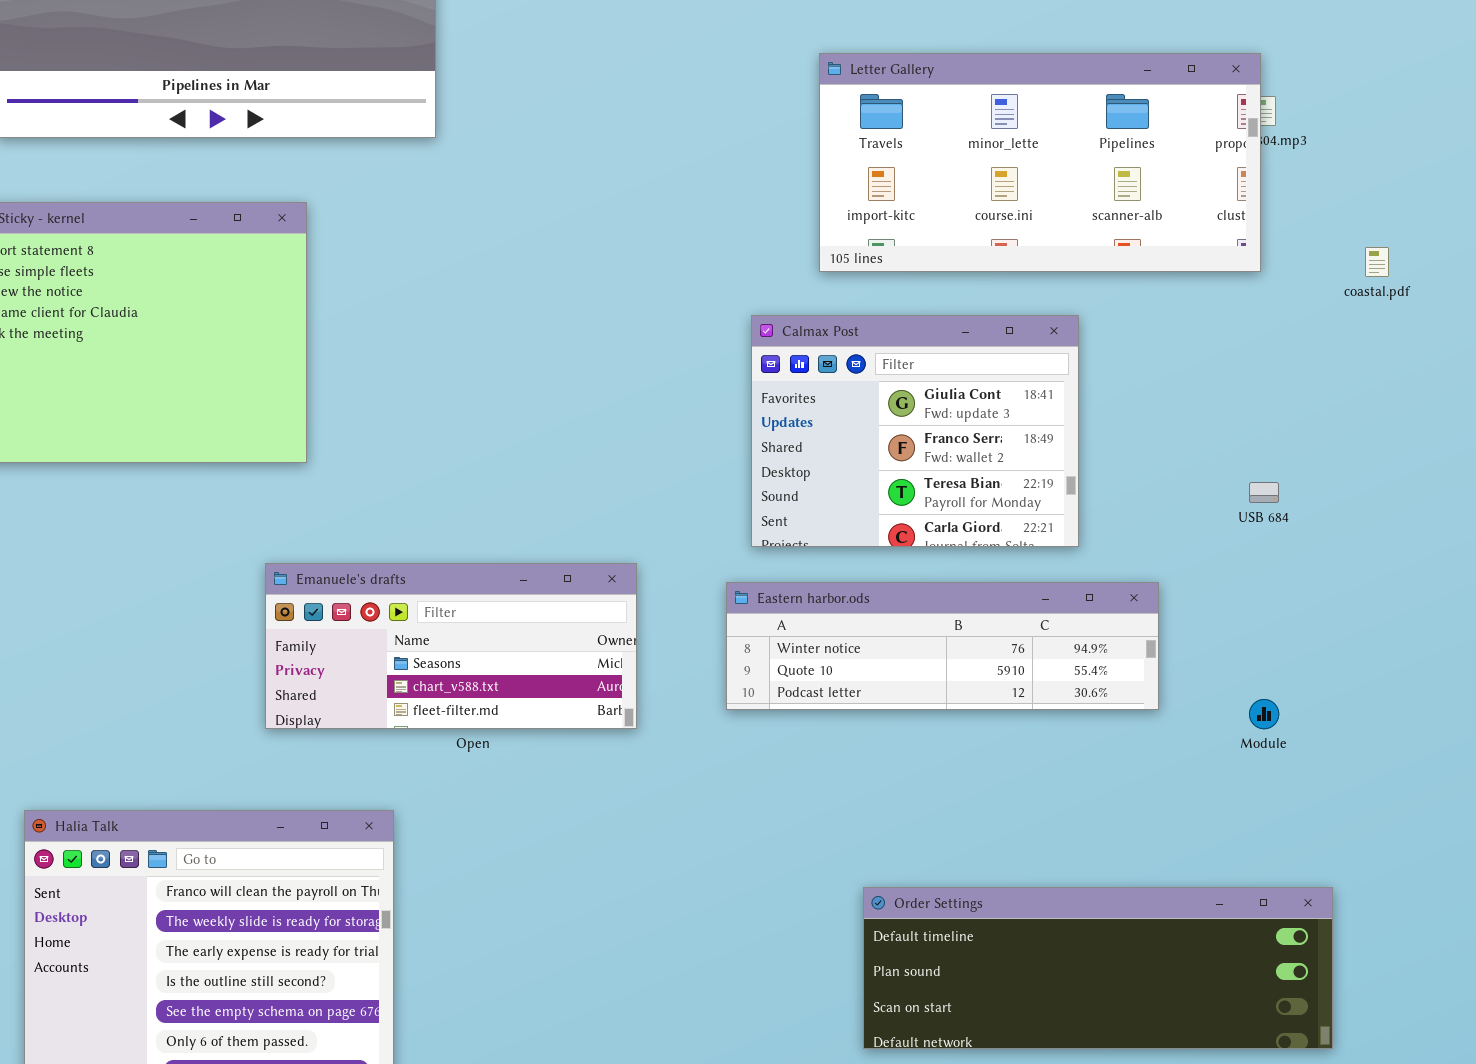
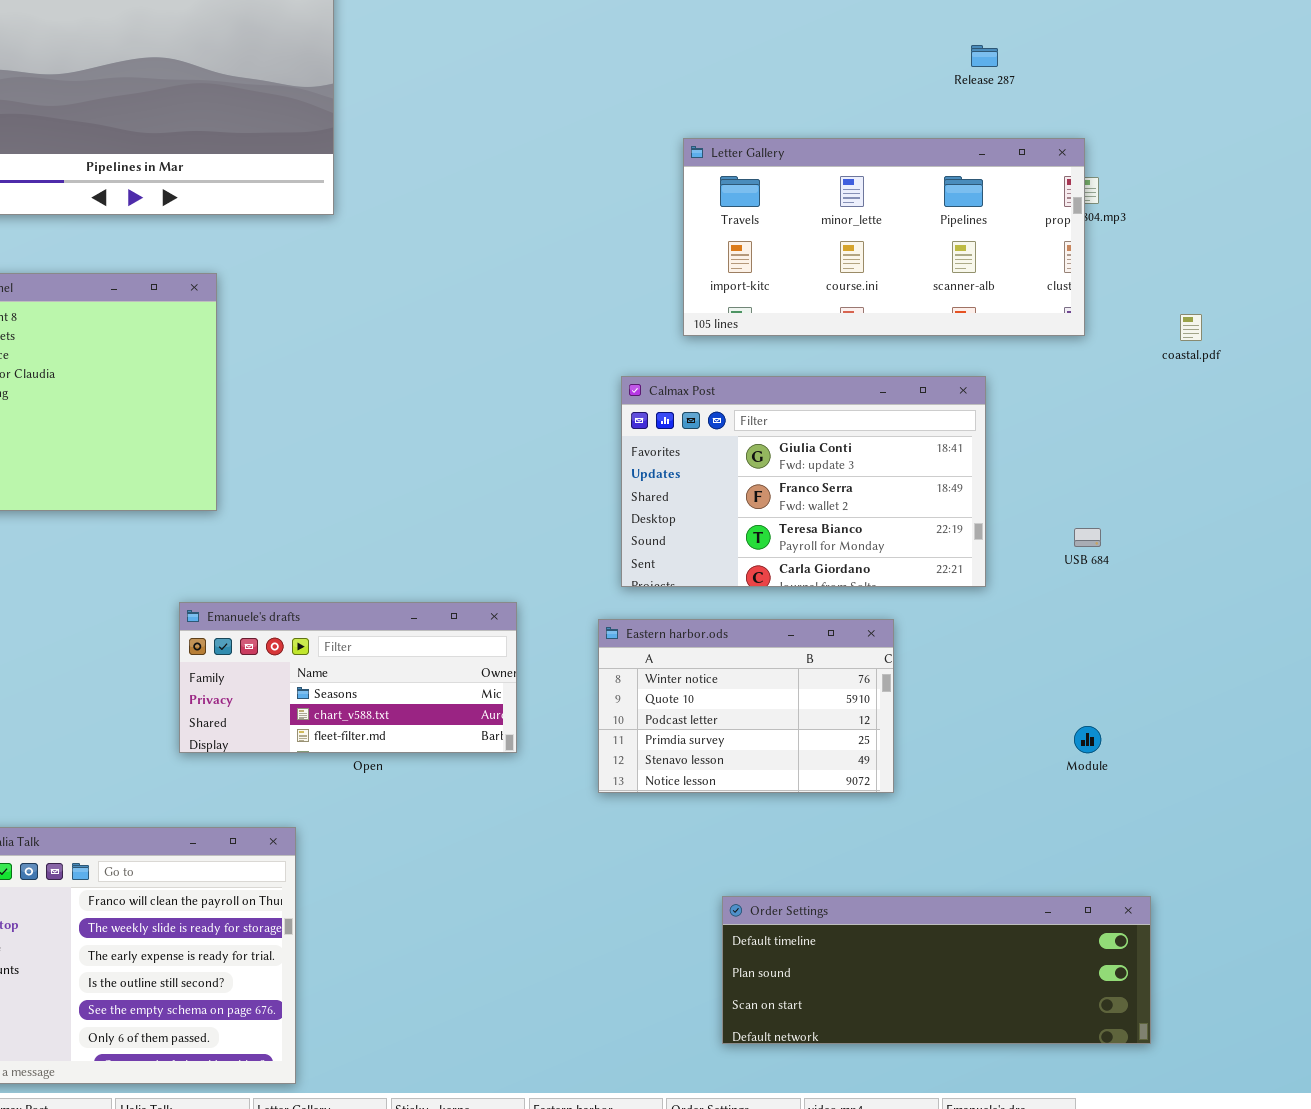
Calmax Post: [751,315,1079,547] -> [621,376,986,587], resized
Eastern harbor.ods: [726,582,1159,710] -> [598,619,894,793], resized

